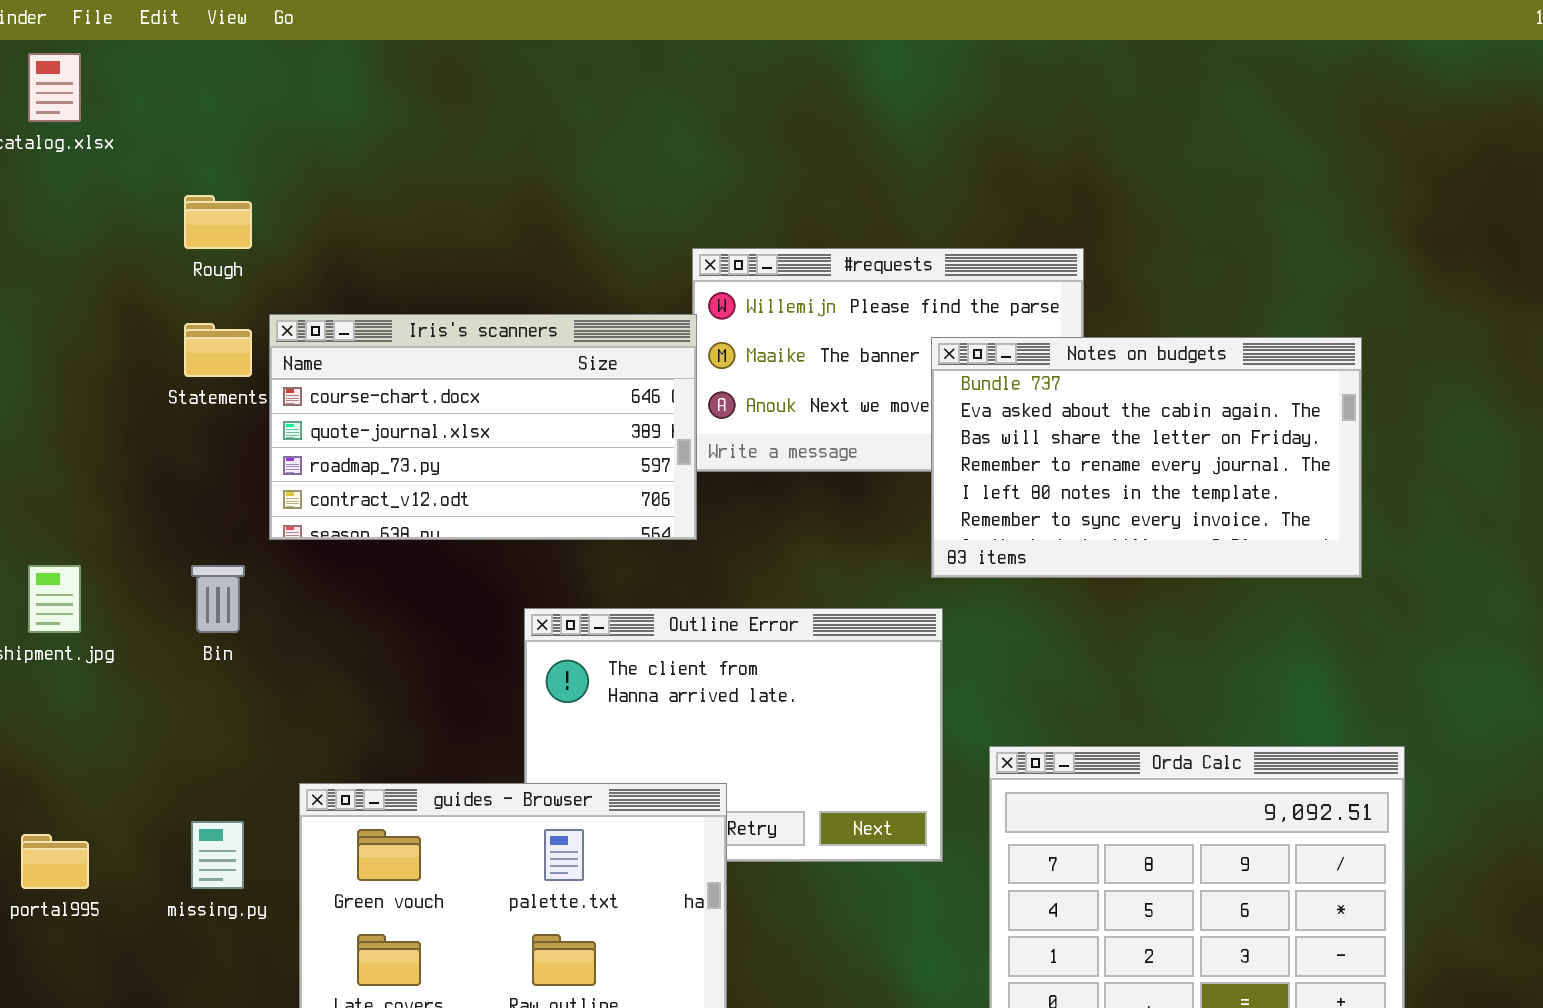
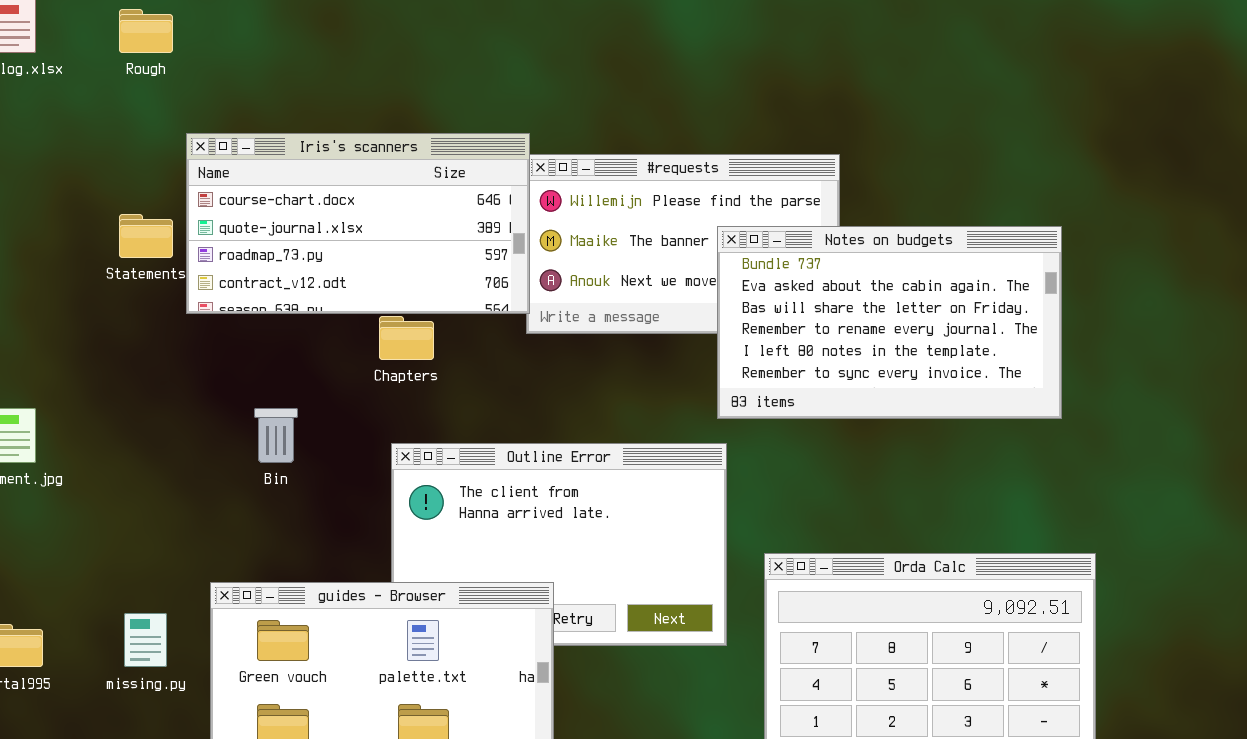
Rough: [184,195,252,249] -> [119,9,173,53], moved
Iris's scanners: [269,314,697,540] -> [186,133,530,314], moved
Bin: [191,565,245,633] -> [254,408,298,463], moved

